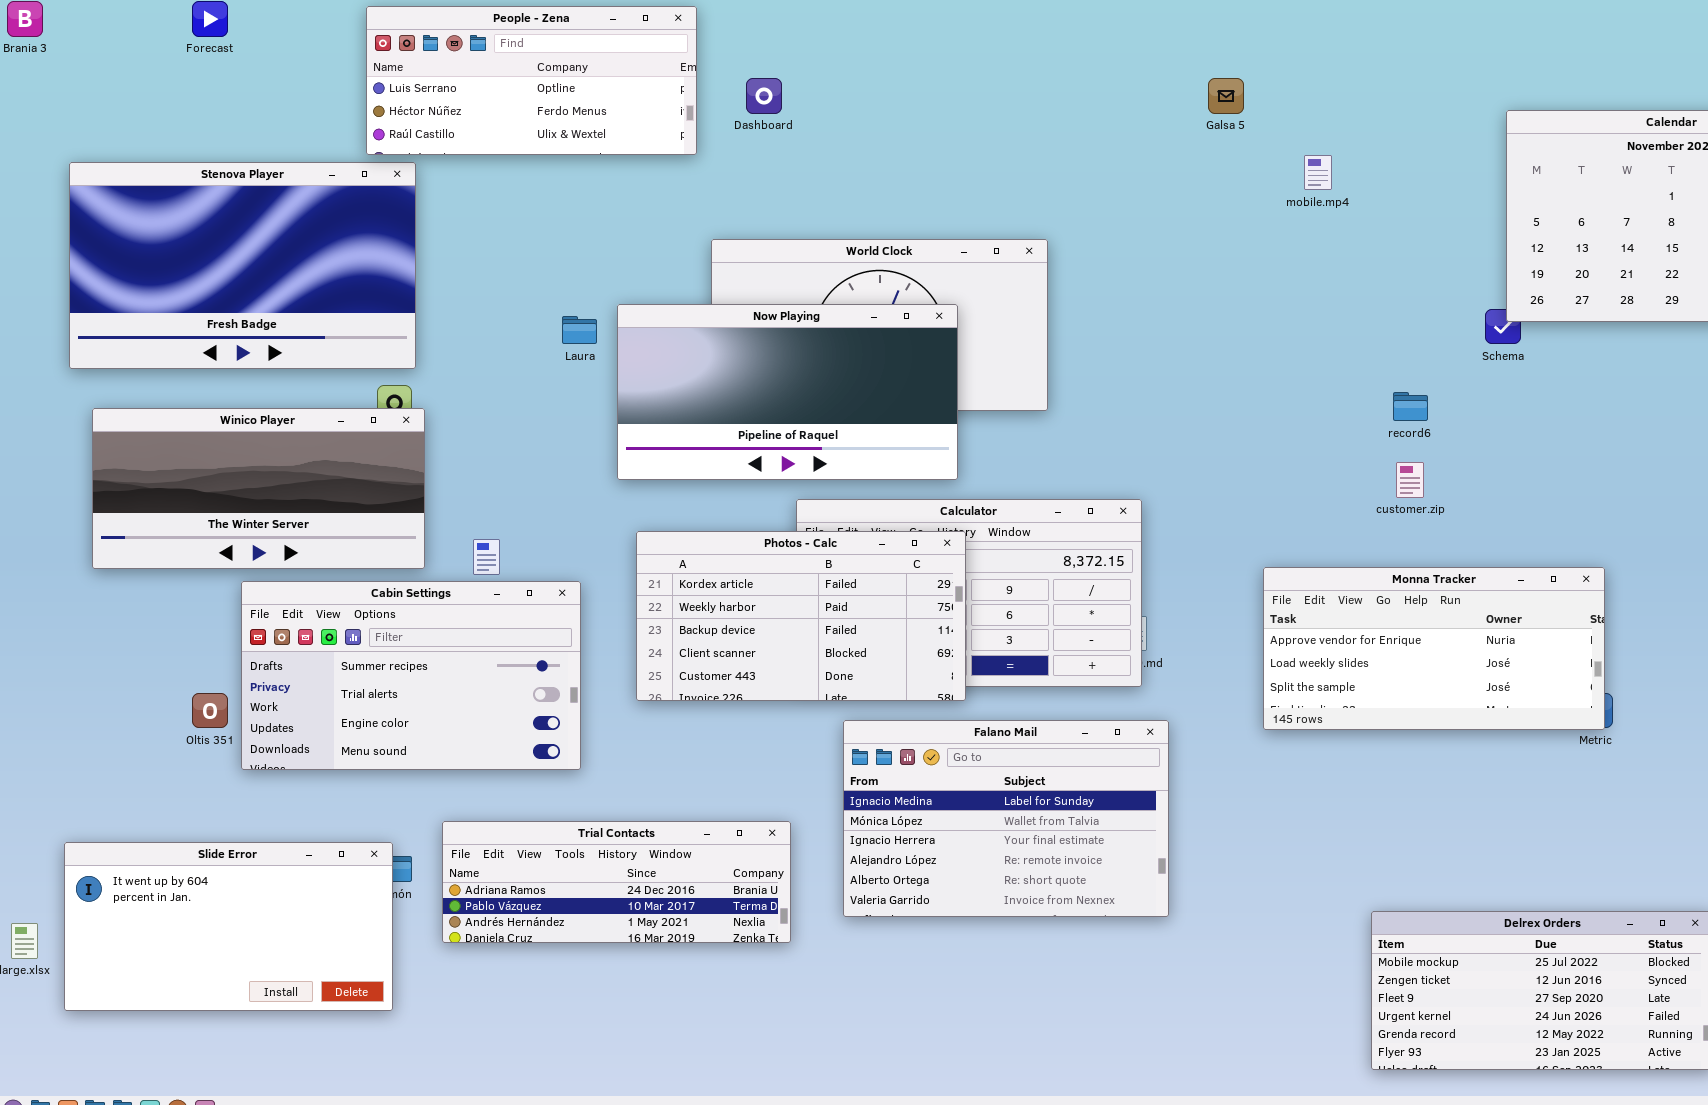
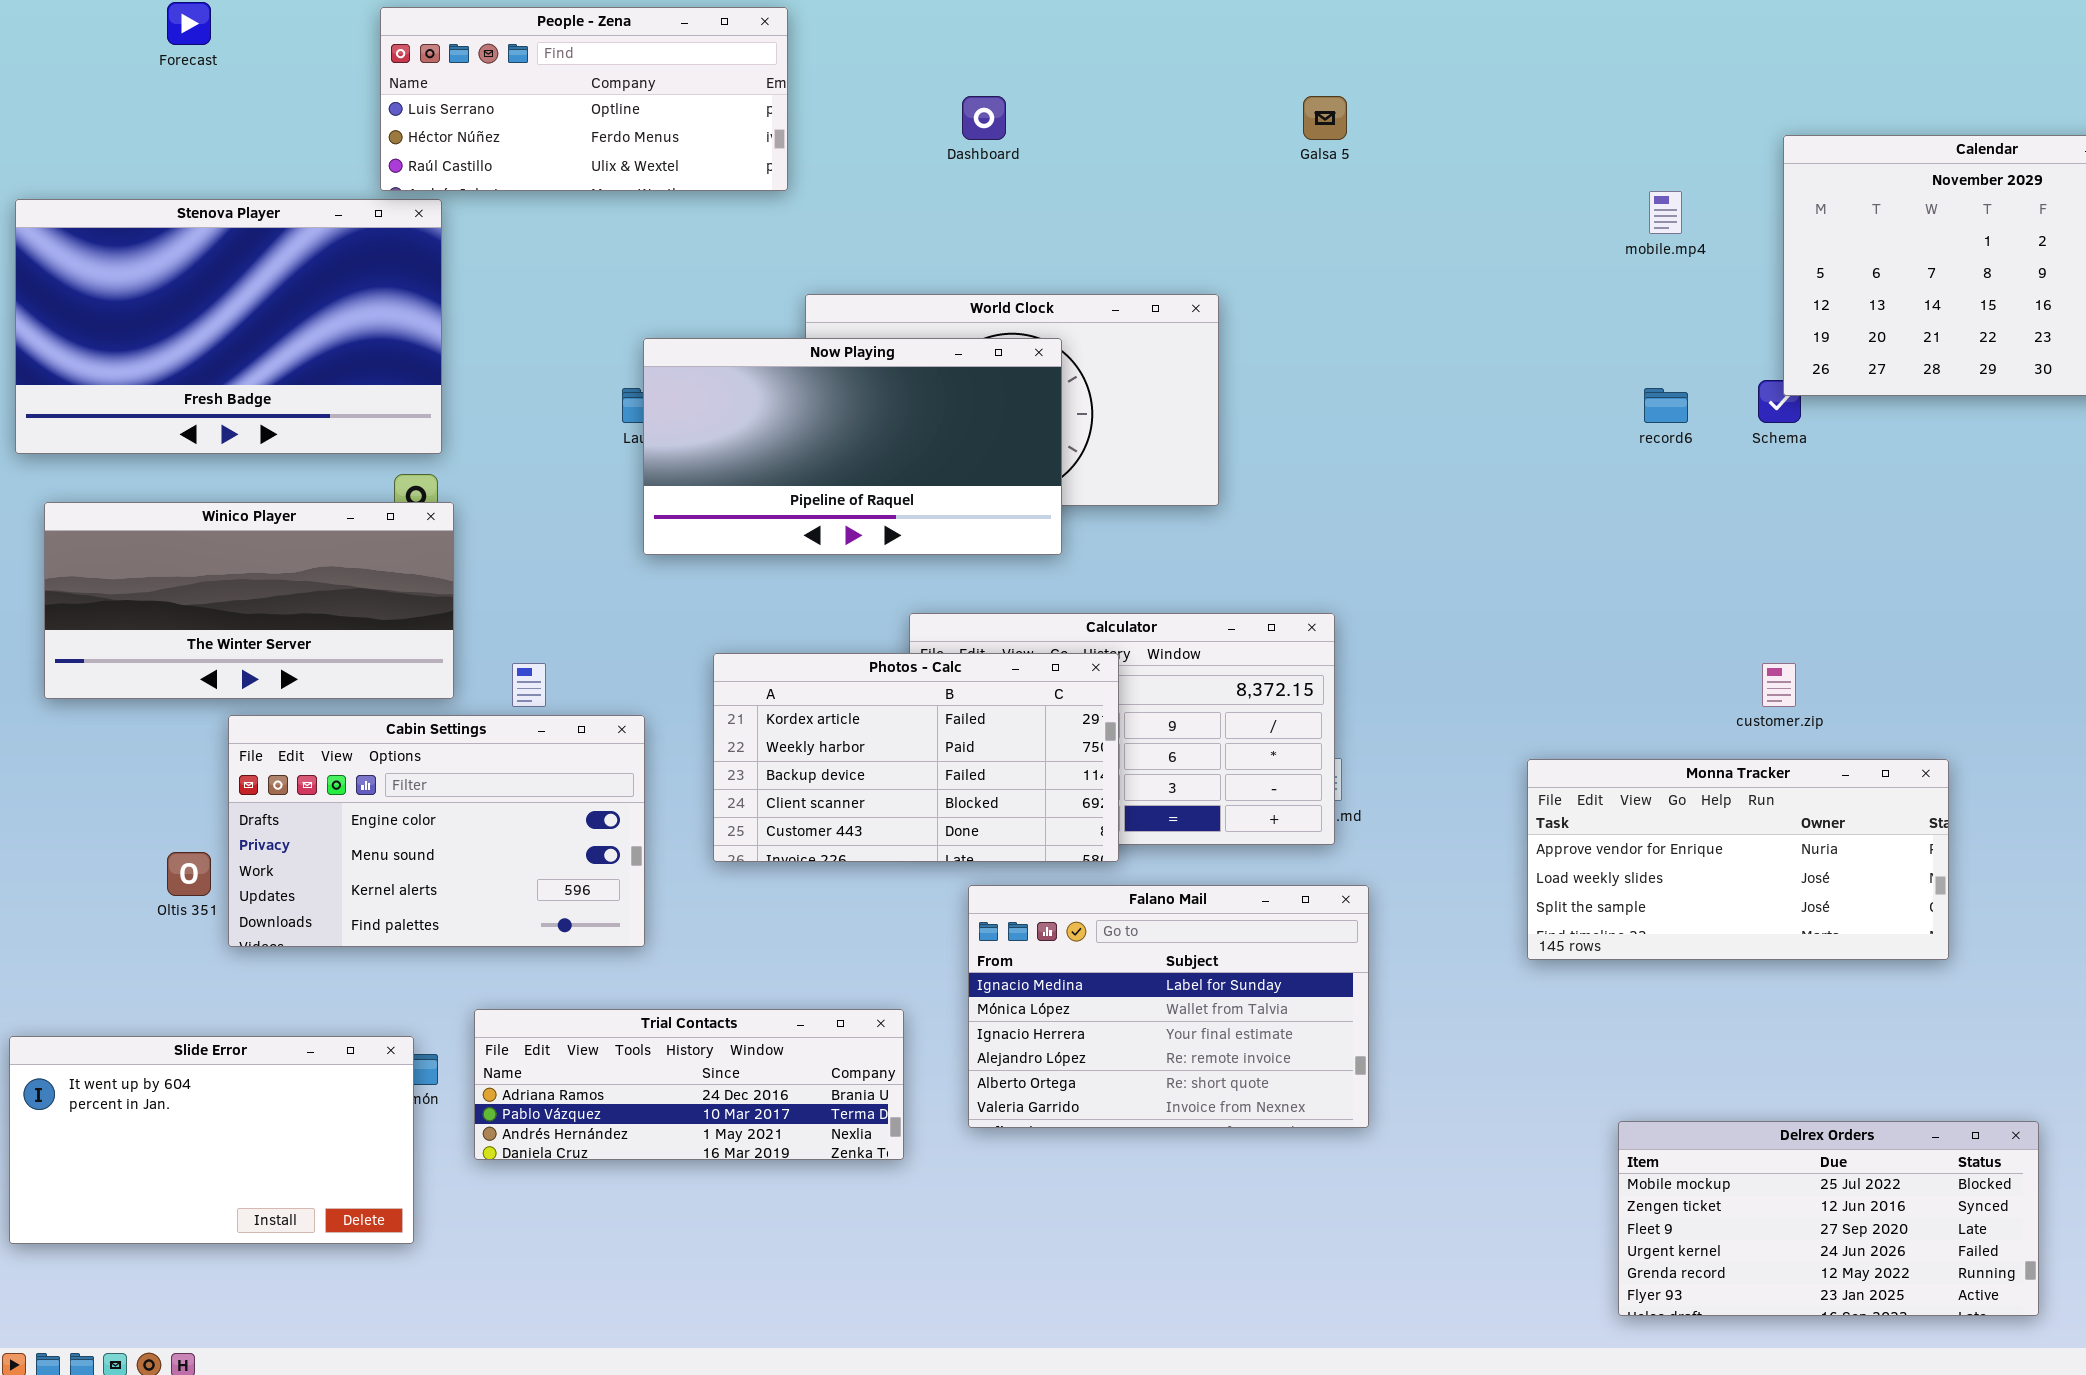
Dashboard: [746,78,782,114] -> [962,96,1006,140], moved
Galsa 5: [1208,78,1244,114] -> [1303,96,1347,140], moved
mobile.mp4: [1304,155,1332,190] -> [1649,191,1682,234], moved
Now Playing: [617,304,958,480] -> [643,338,1062,555], moved
record6: [1393,392,1428,421] -> [1644,388,1688,423], moved
customer.zip: [1396,462,1424,498] -> [1762,663,1796,707], moved
Monna Tracker: [1263,567,1605,730] -> [1527,759,1949,960], moved
Cabin Settings: [241,581,581,770] -> [228,715,645,947], scrolled down 2 rows

